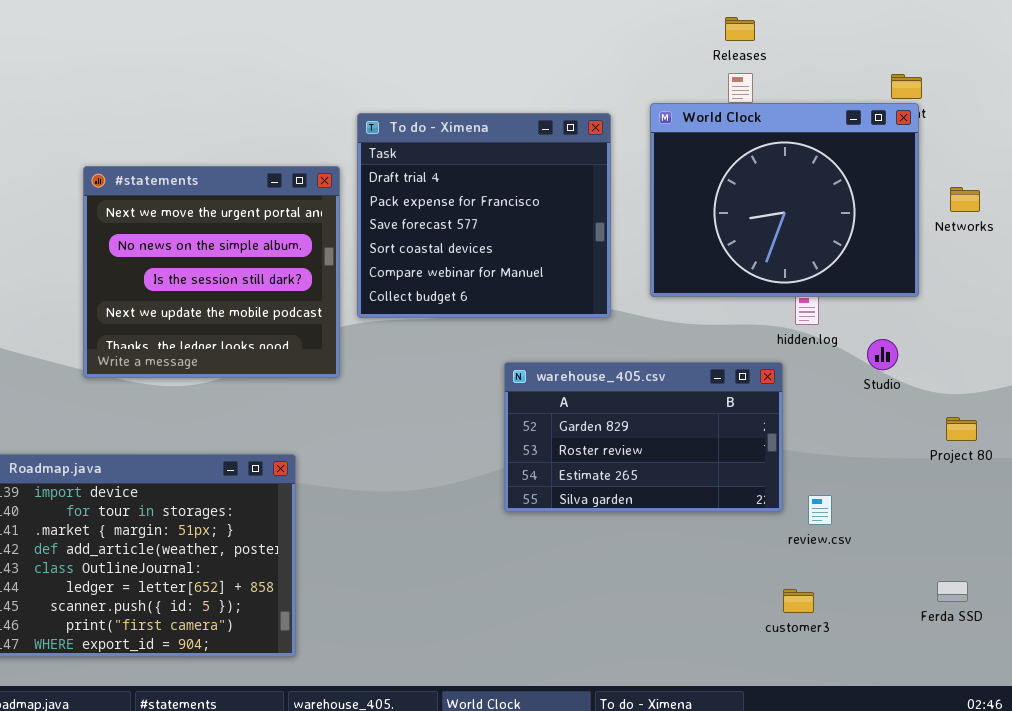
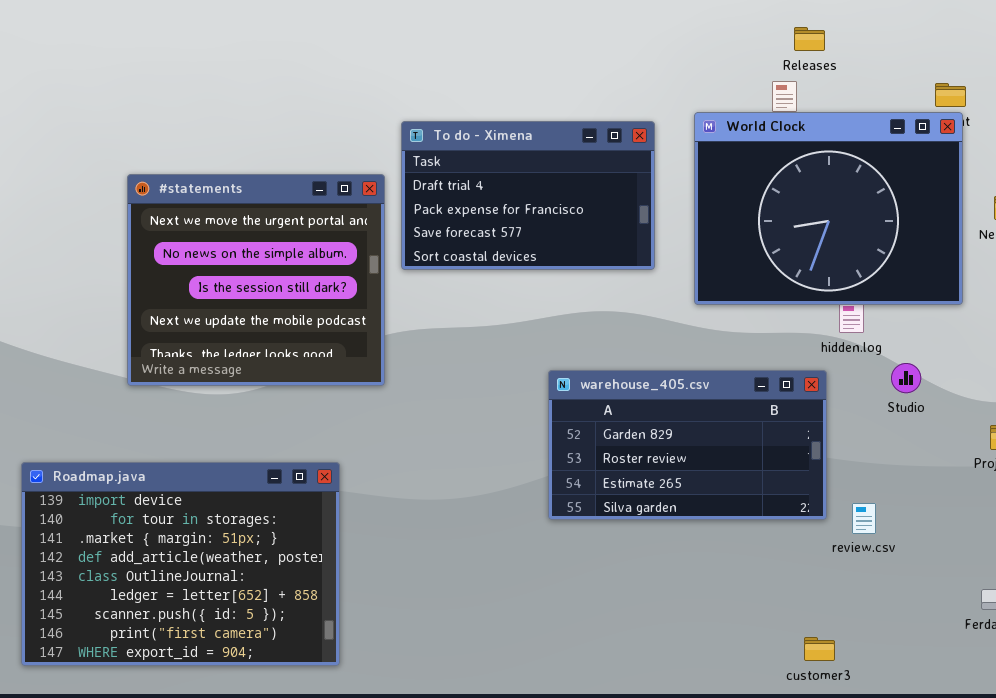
Releases: [725,17,755,41] -> [794,27,825,51], moved
To do - Ximena: [357,113,611,318] -> [401,121,655,270], resized
Studio: [867,339,898,370] -> [891,363,921,393], moved
customer3: [783,589,814,613] -> [804,637,835,661], moved

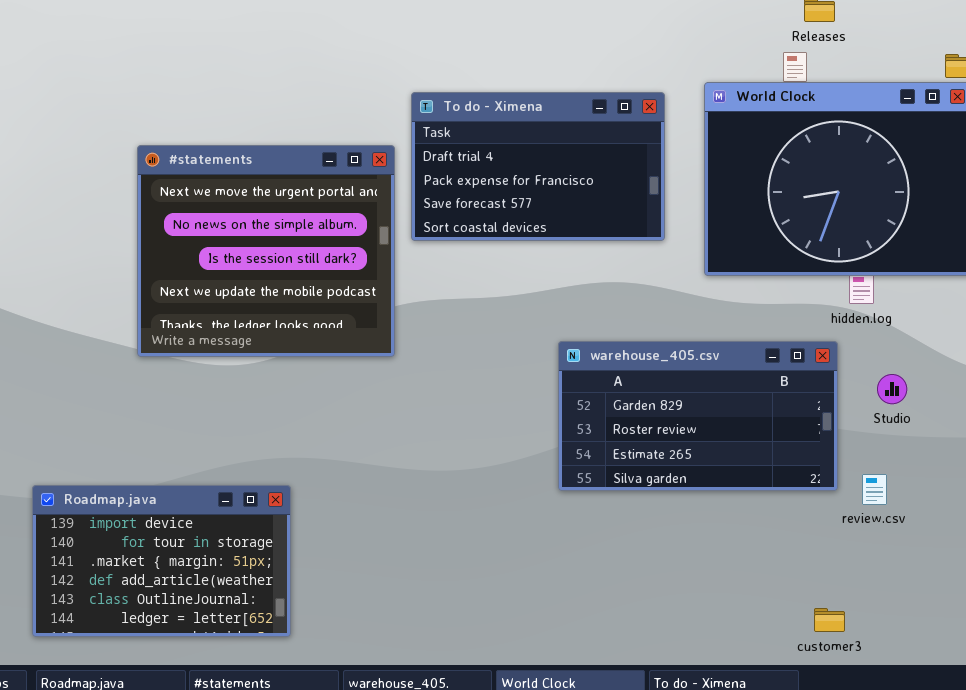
Studio: [891,363,921,393] -> [877,374,907,404], moved
Roadmap.java: [21,462,340,666] -> [32,485,291,637], resized

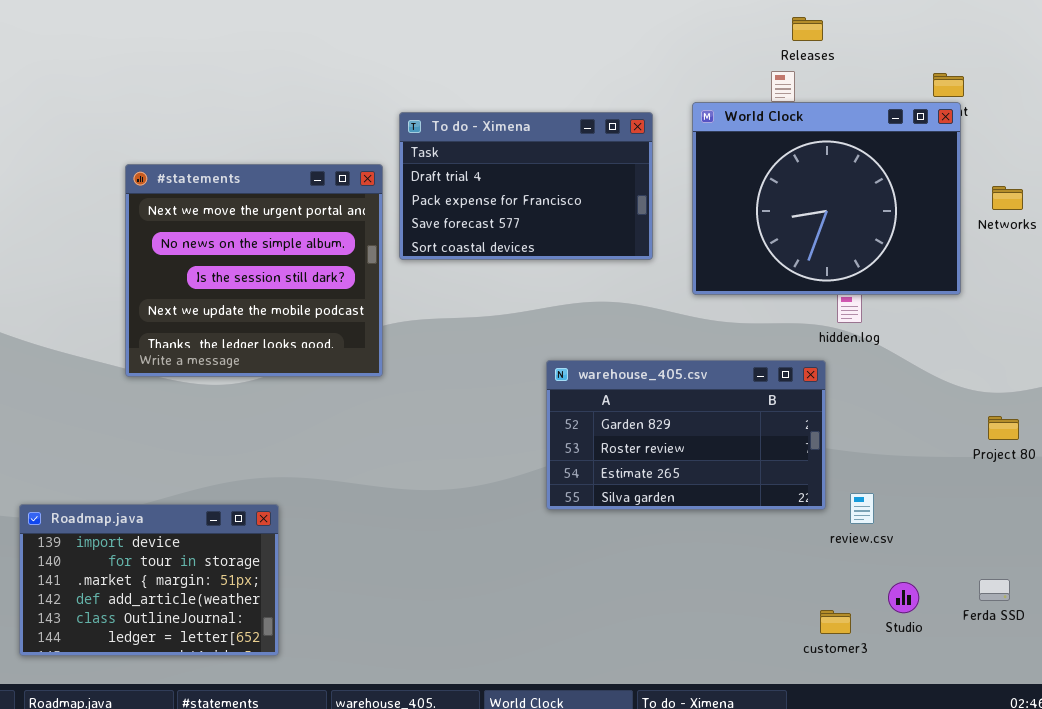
Studio: [877,374,907,404] -> [888,582,919,613], moved
customer3: [814,608,845,632] -> [820,610,851,634], moved

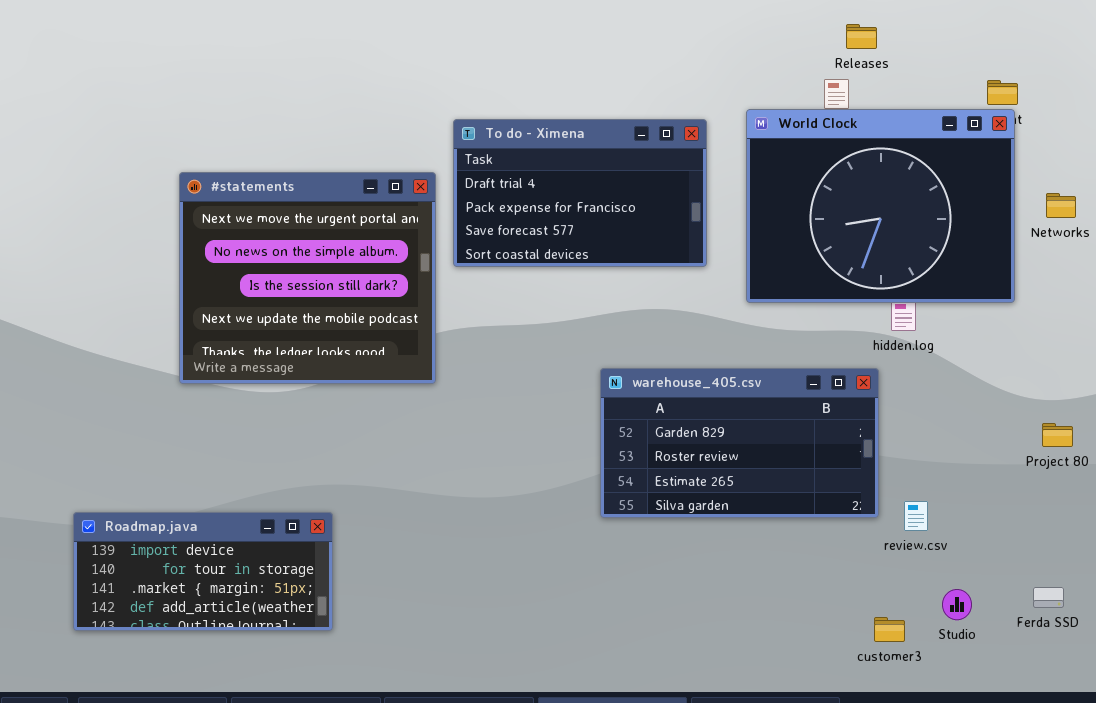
Roadmap.java: [19,504,279,656] -> [73,512,333,631], resized

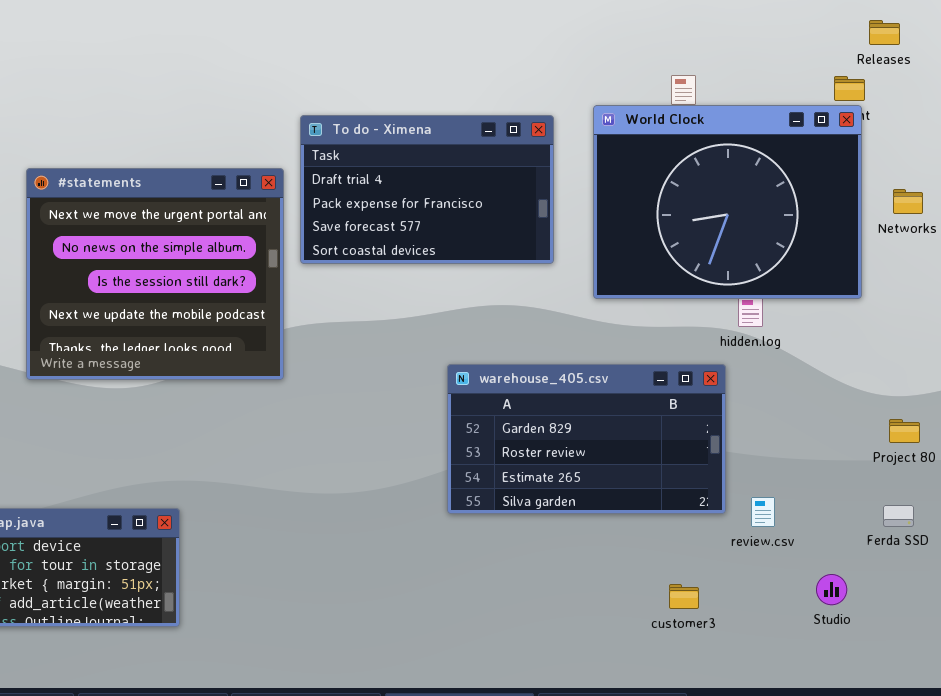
Releases: [846,24,877,49] -> [869,20,900,45], moved
Ferda SSD: [1033,587,1064,608] -> [883,505,914,527], moved
Studio: [942,589,972,620] -> [816,574,847,605], moved
customer3: [874,617,905,642] -> [669,584,699,609], moved

